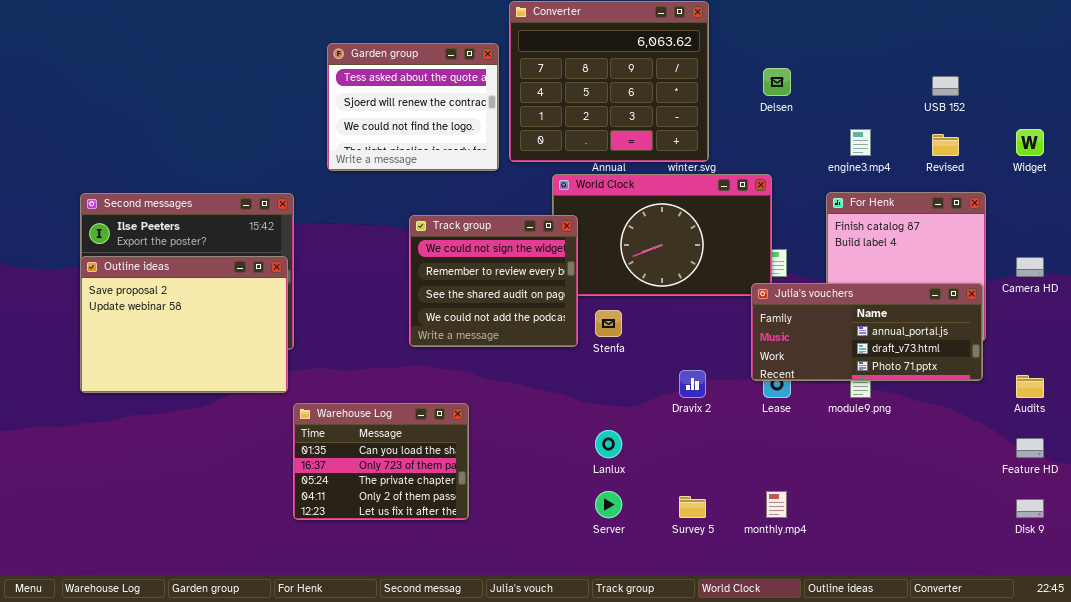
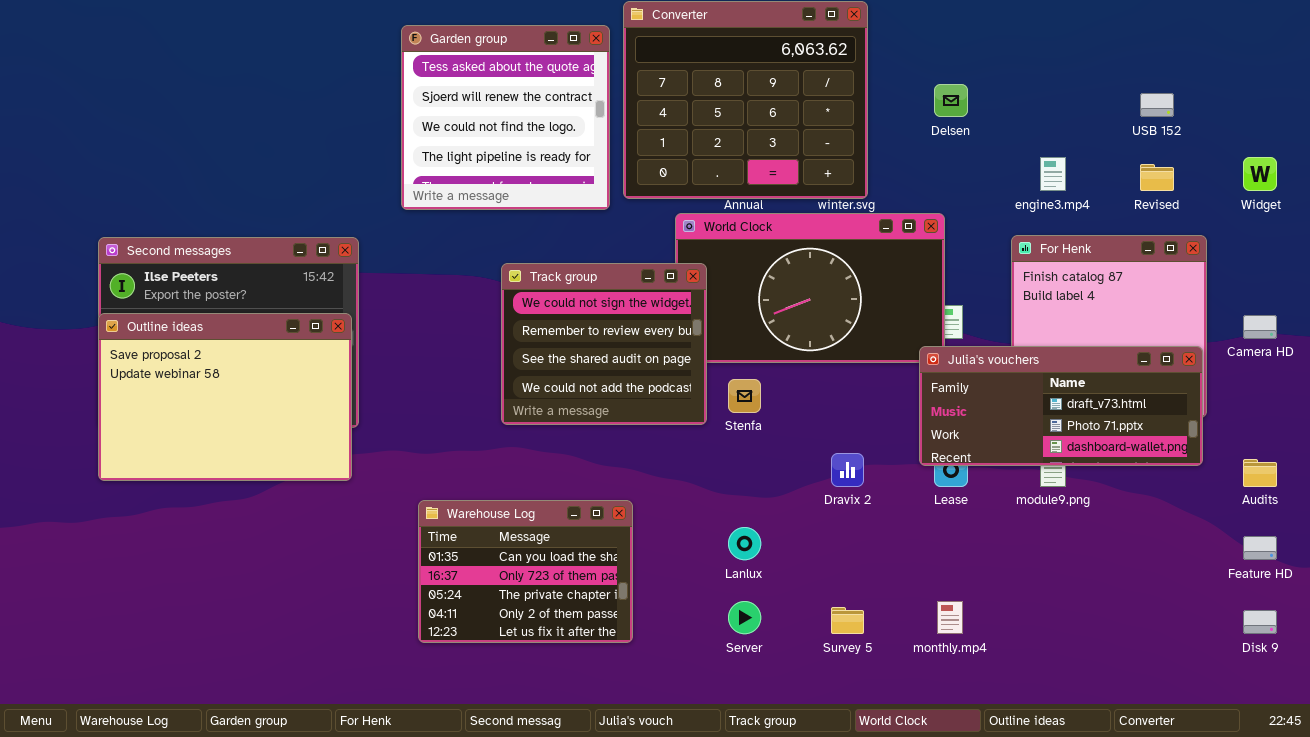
Garden group: [327,43,499,171] -> [401,25,610,210], resized
Julia's vouchers: [751,283,983,381] -> [919,346,1203,466], scrolled down 1 row
Warehouse Log: [293,403,469,520] -> [418,500,633,643], moved

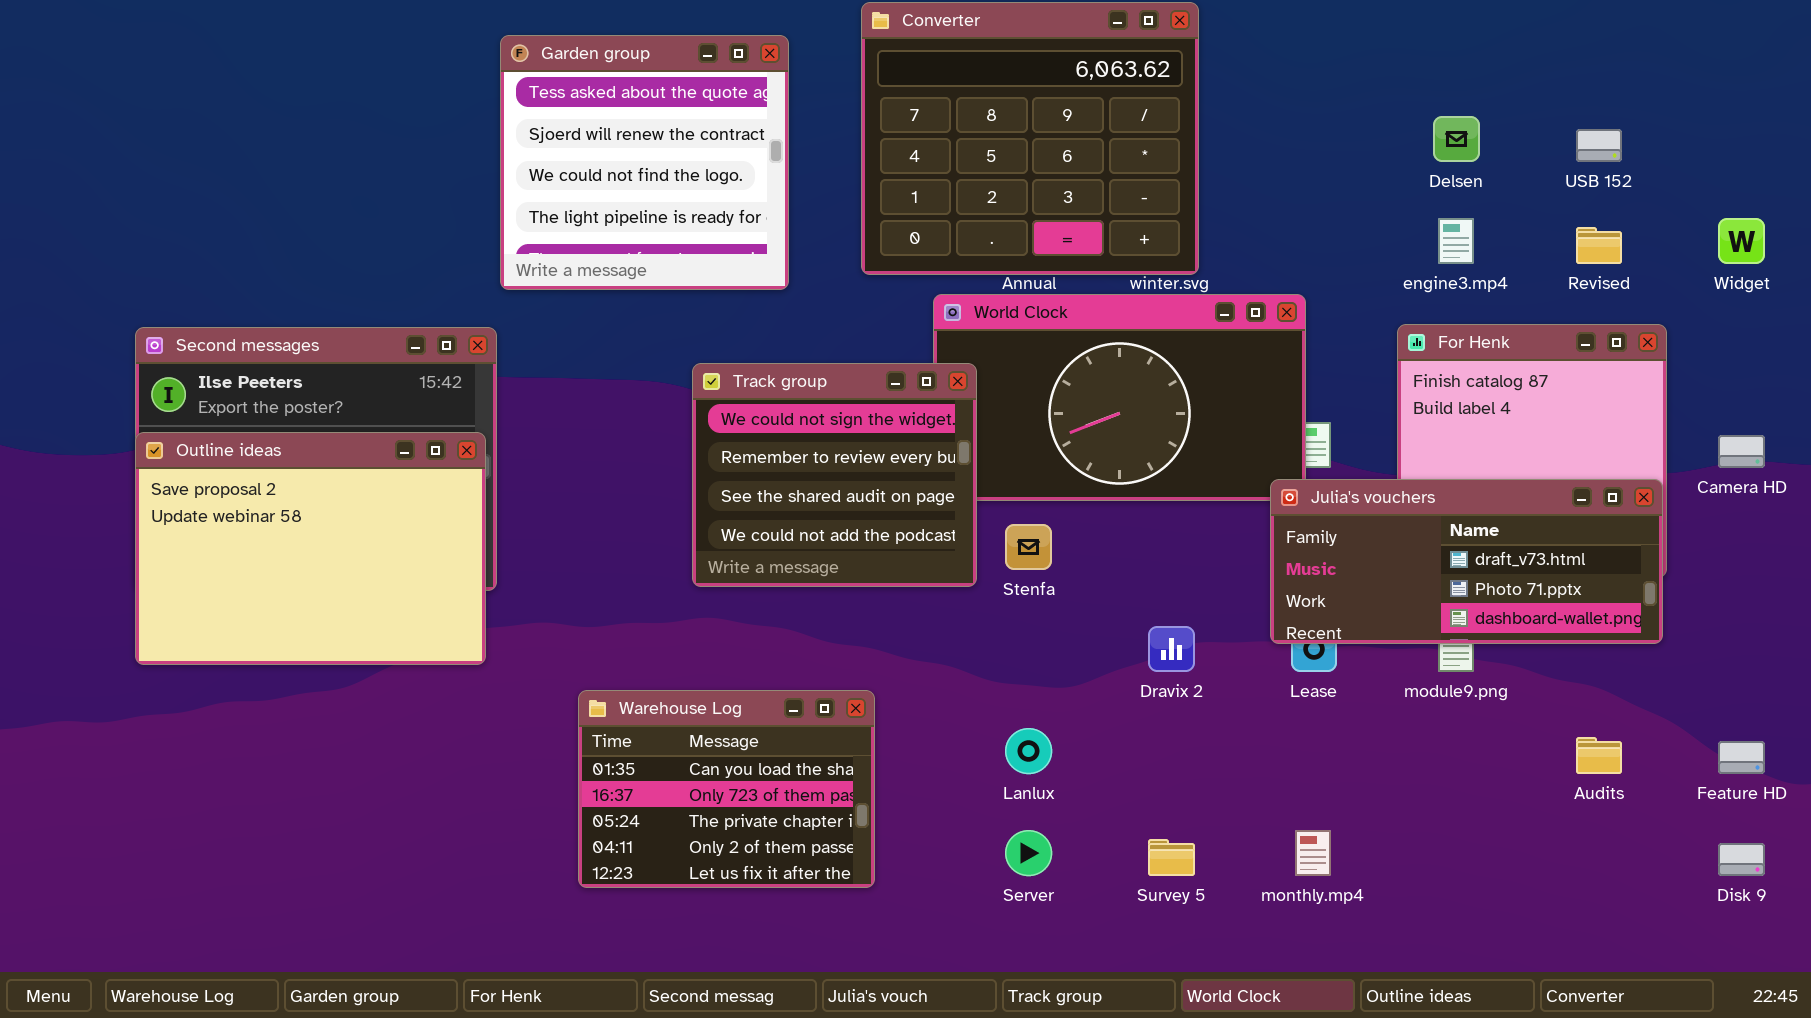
Garden group: [401,25,610,210] -> [500,35,789,290], moved
Delsen: [934,84,968,117] -> [1433,116,1480,162], moved
Audits: [1243,459,1277,487] -> [1576,737,1622,774], moved

